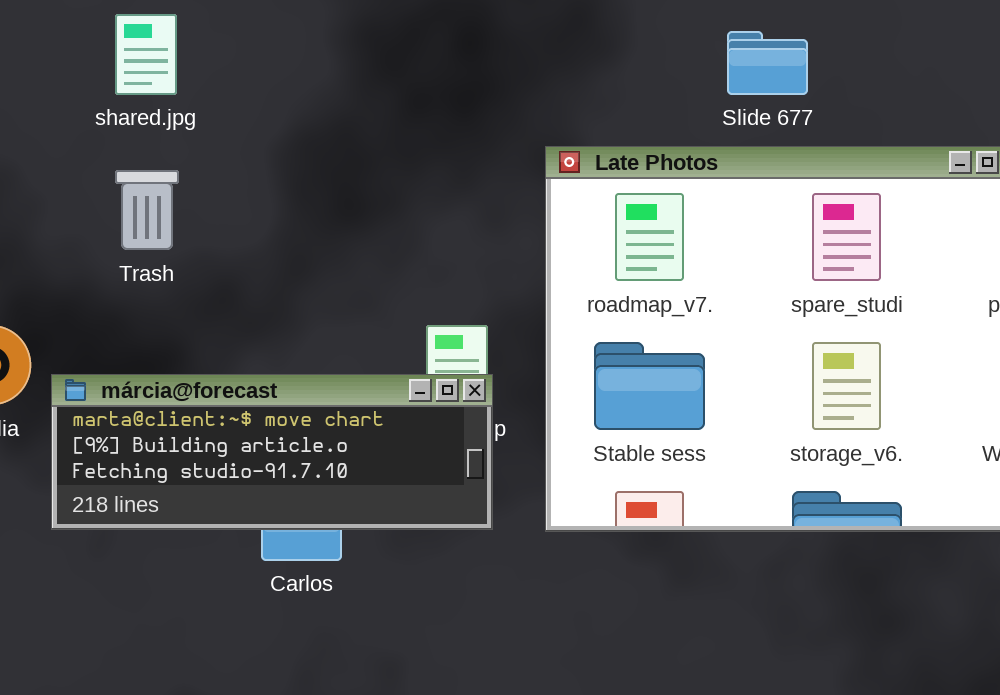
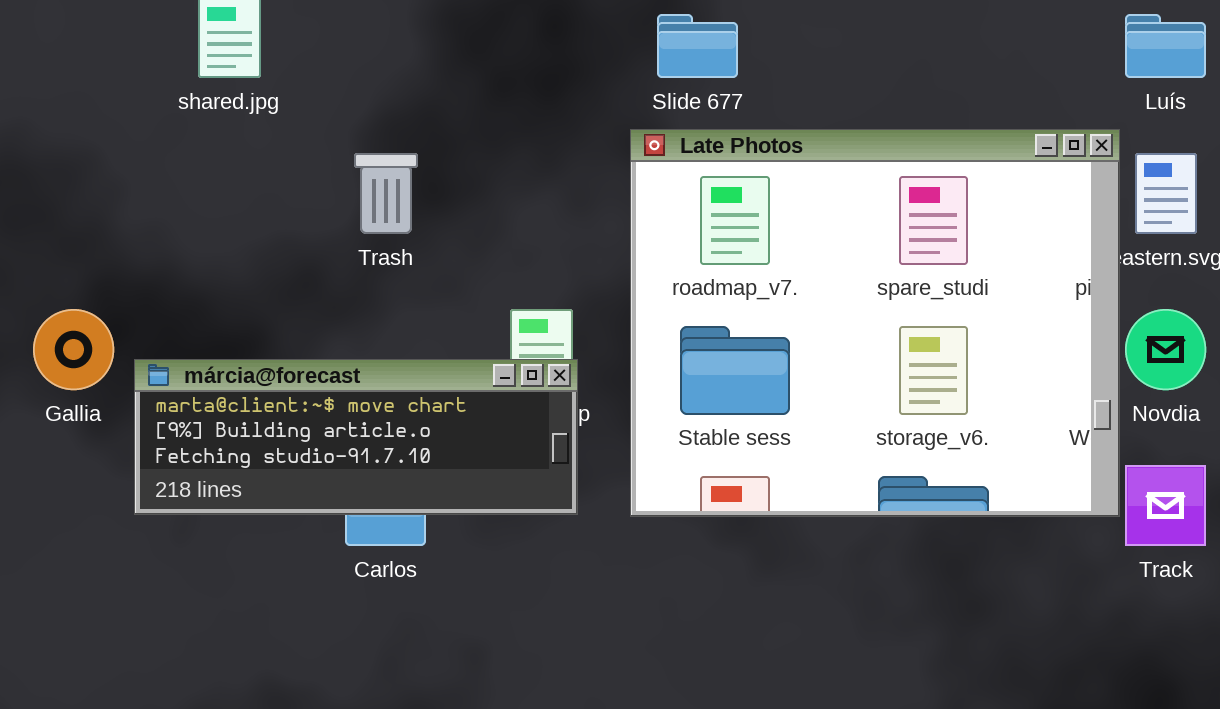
Slide 677: [727,31,808,95] -> [657,14,738,78], moved
Trash: [115,170,179,250] -> [354,153,418,234], moved

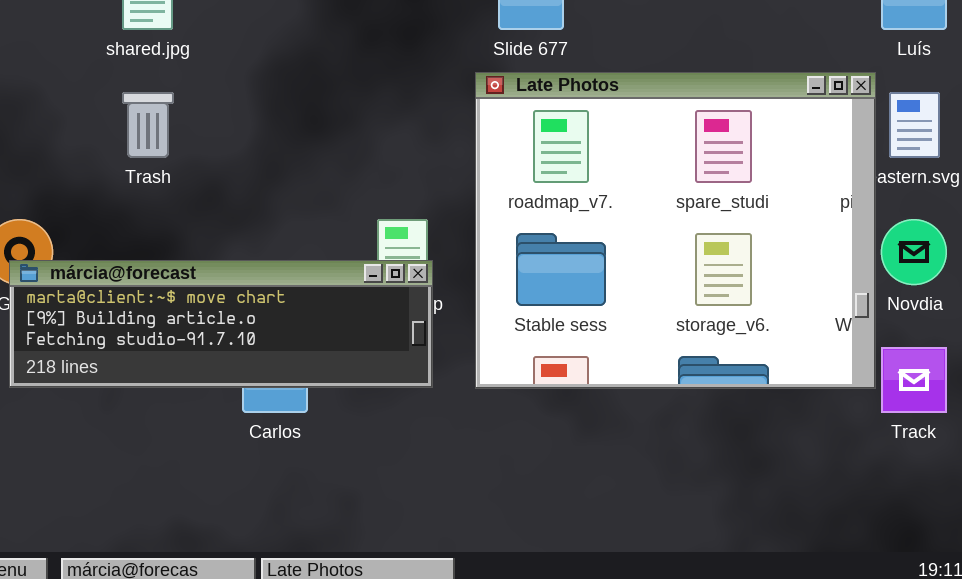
Trash: [354,153,418,234] -> [122,92,174,158], moved
márcia@forecast: [134,359,578,515] -> [9,260,433,388], resized

